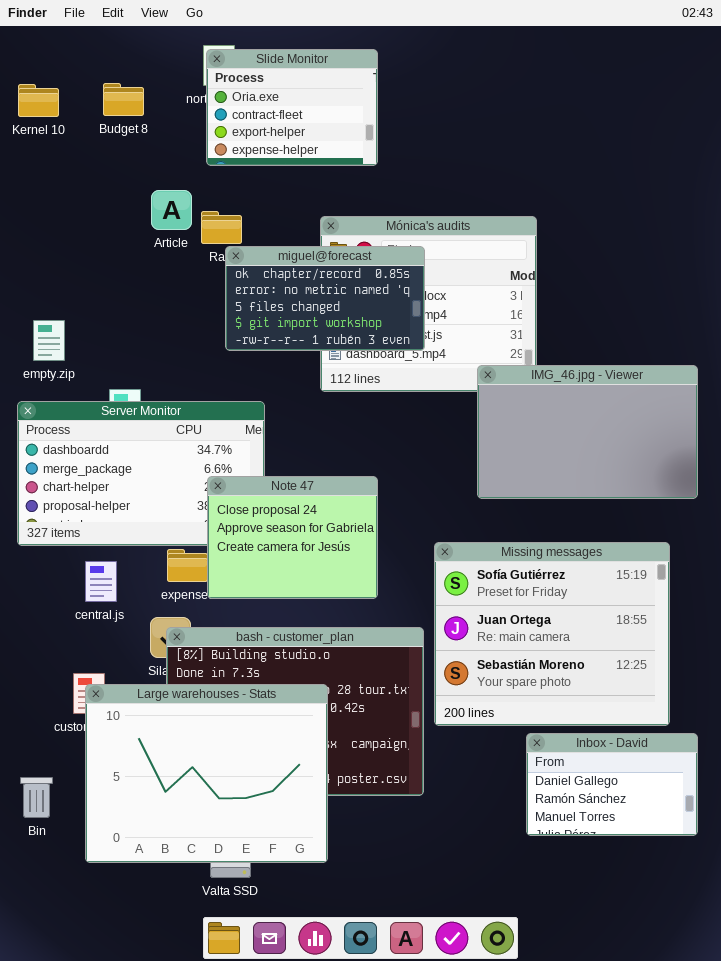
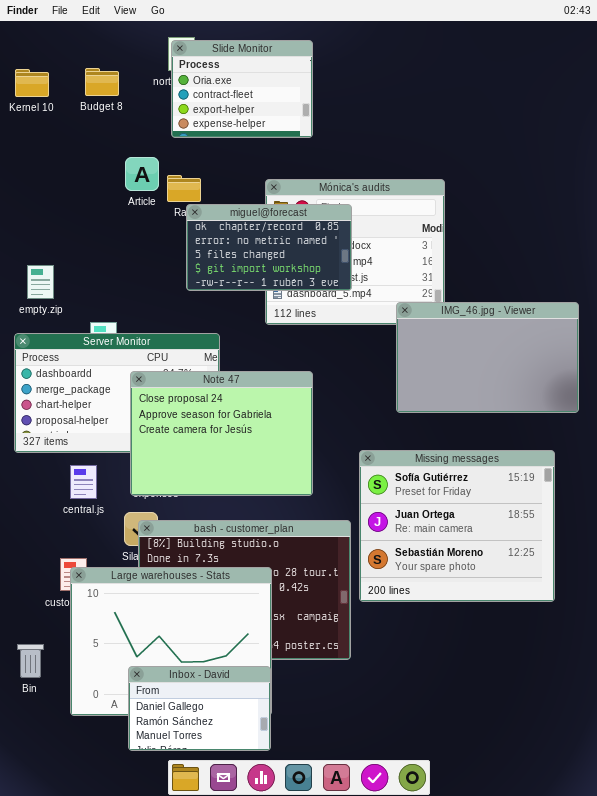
Note 47: [207,476,378,599] -> [130,371,313,496], resized
Inbox - David: [526,733,698,836] -> [128,666,271,751], moved

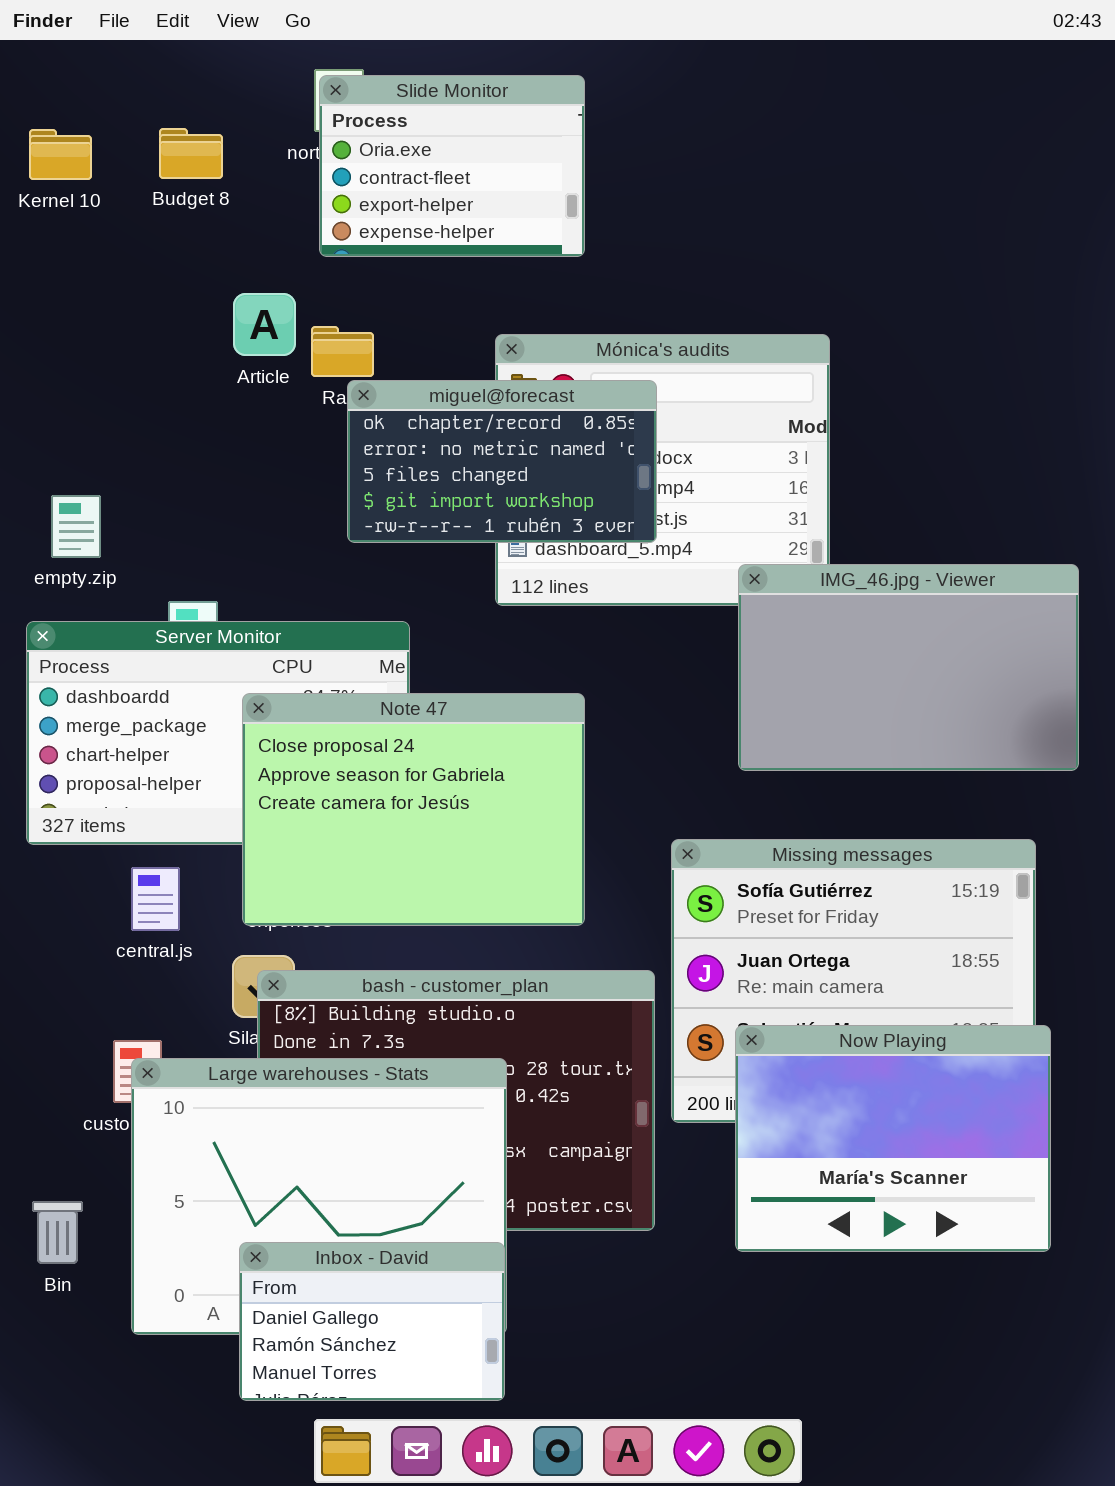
Now Playing: none -> [735,1025,1051,1252], opened

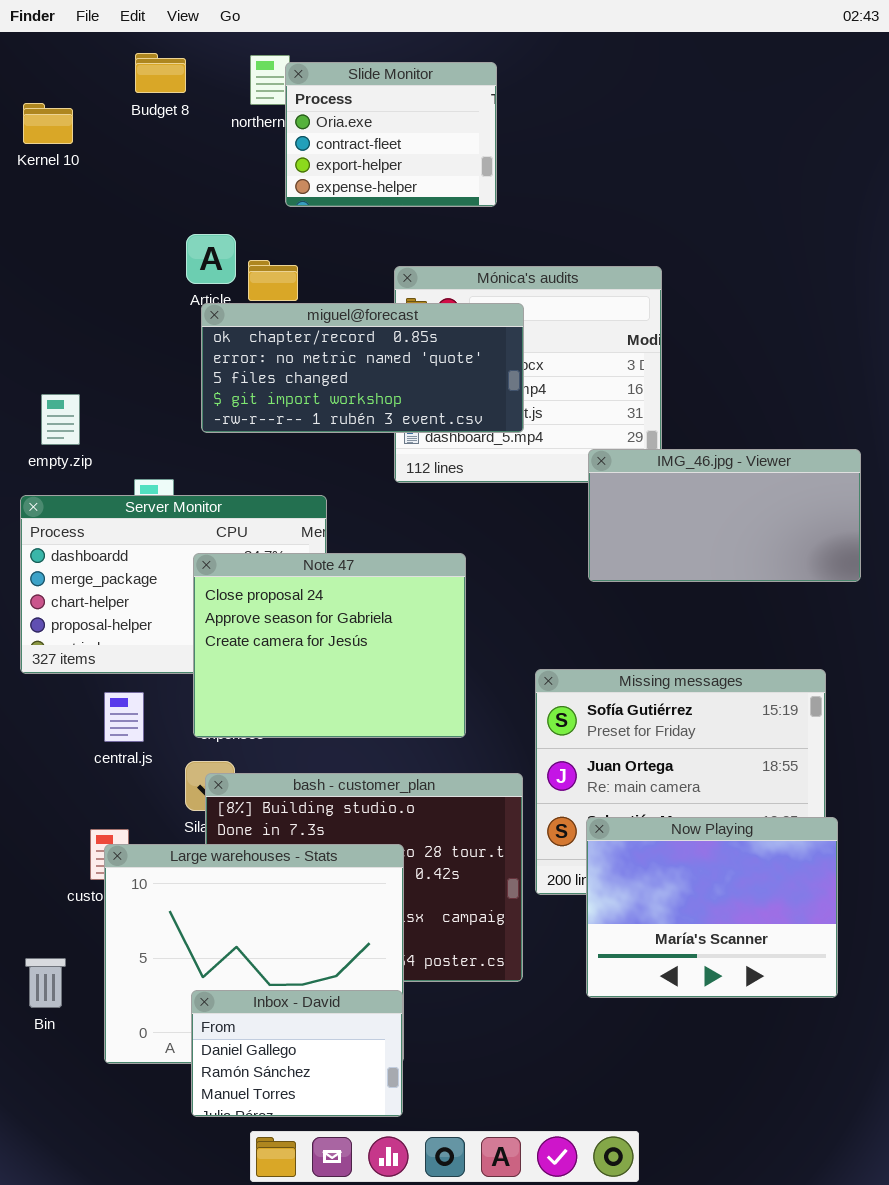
Slide Monitor: [319,75,585,257] -> [285,62,497,207], moved
Budget 8: [159,128,223,179] -> [135,53,186,93], moved
miguel@forecast: [347,380,657,543] -> [201,303,524,433], resized
IMG_46.jpg - Viewer: [738,564,1079,771] -> [588,449,861,582], resized

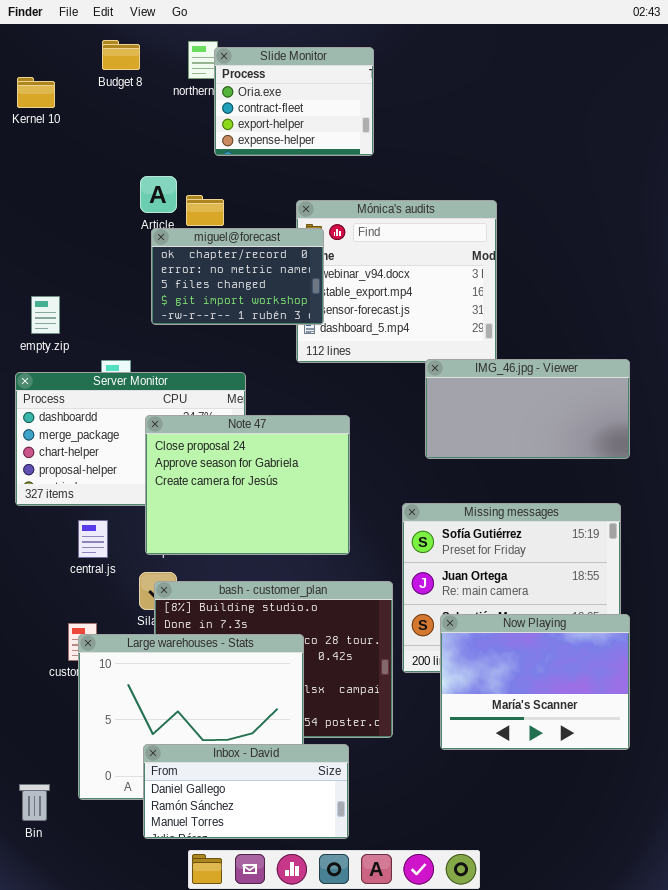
miguel@forecast: [201,303,524,433] -> [151,228,324,325], resized
IMG_46.jpg - Viewer: [588,449,861,582] -> [425,359,630,459], moved
Bin: [25,958,66,1008] -> [19,784,50,821], moved
Inbox - David: [191,990,403,1117] -> [143,744,349,839], resized

